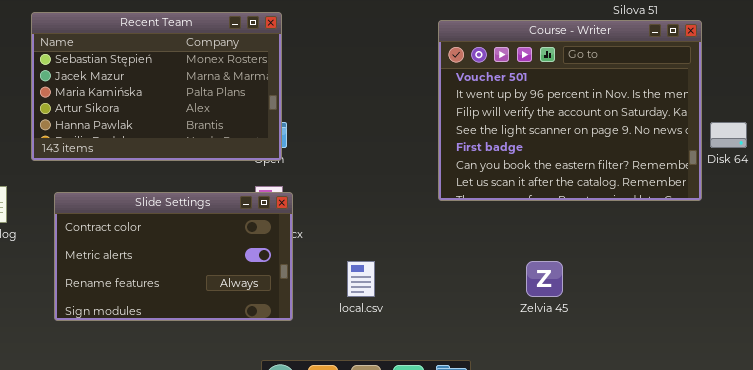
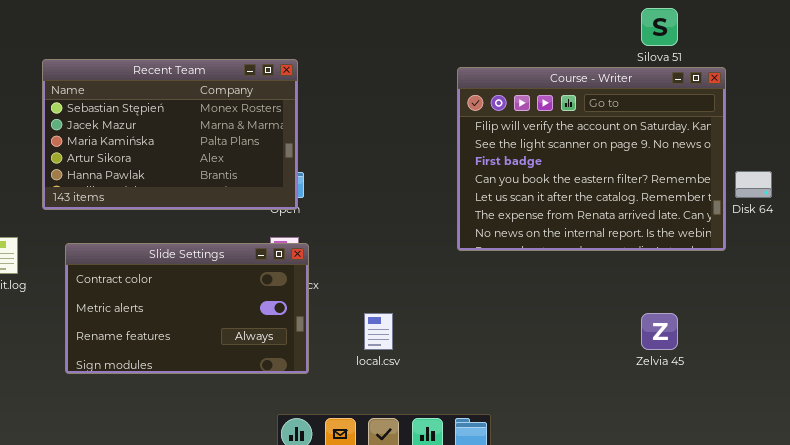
Course - Writer: [438,20,702,201] -> [457,67,726,251], scrolled down 2 rows
Zelvia 45: [526,261,563,297] -> [641,313,678,350], moved

